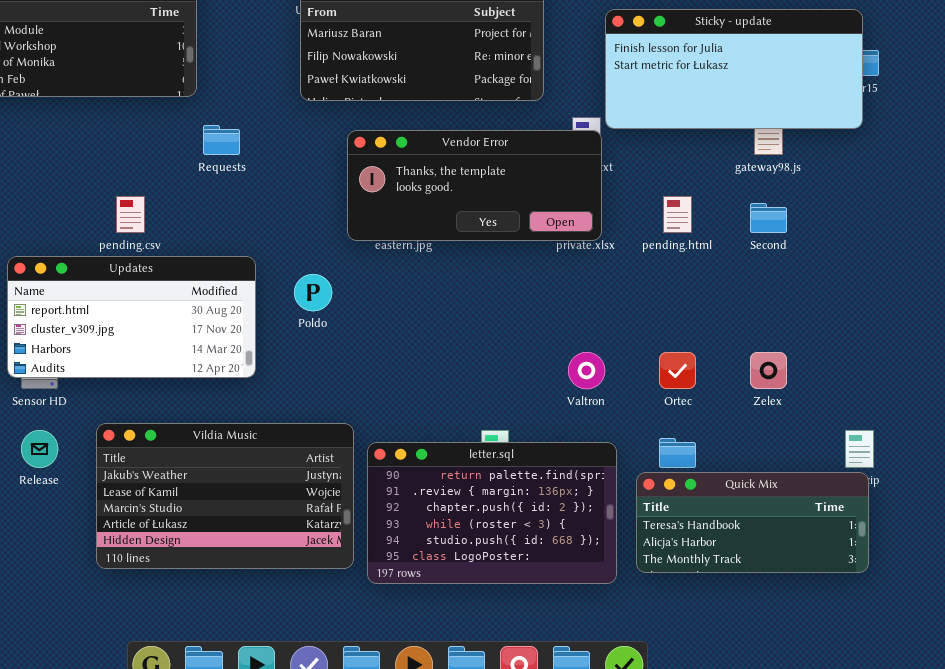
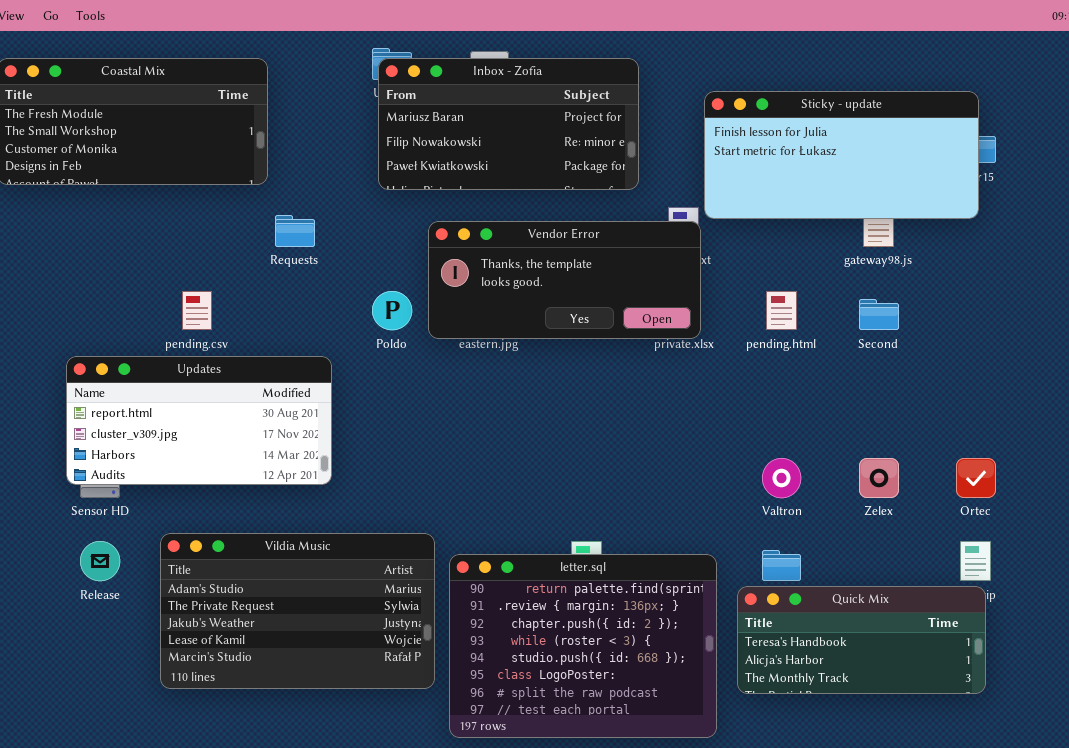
Poldo: [294,274,332,311] -> [372,291,412,330], moved
Valtron: [568,352,605,389] -> [762,458,801,498], moved
Ortec: [659,352,696,389] -> [956,458,996,498], moved
Vildia Music: [96,423,354,569] -> [160,533,435,689], scrolled up 2 rows
letter.sql: [367,442,617,584] -> [449,554,717,738], resized

